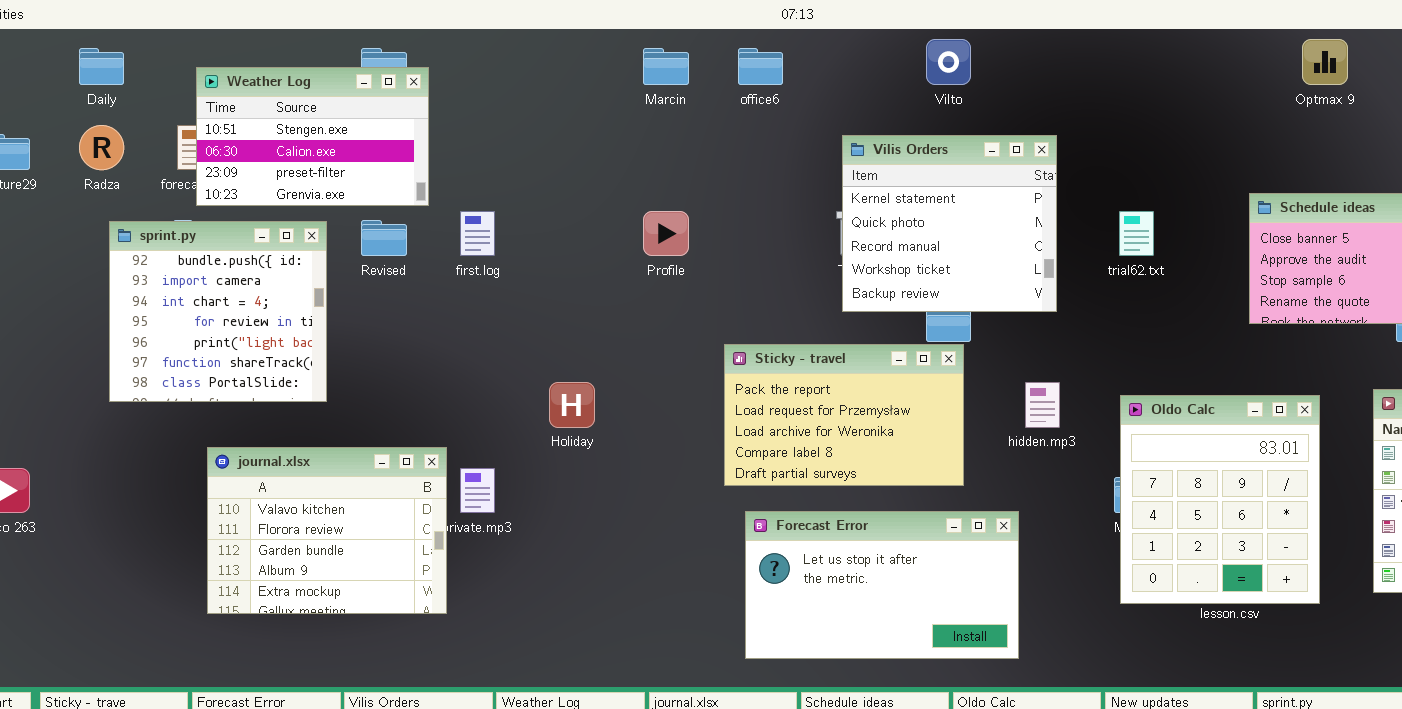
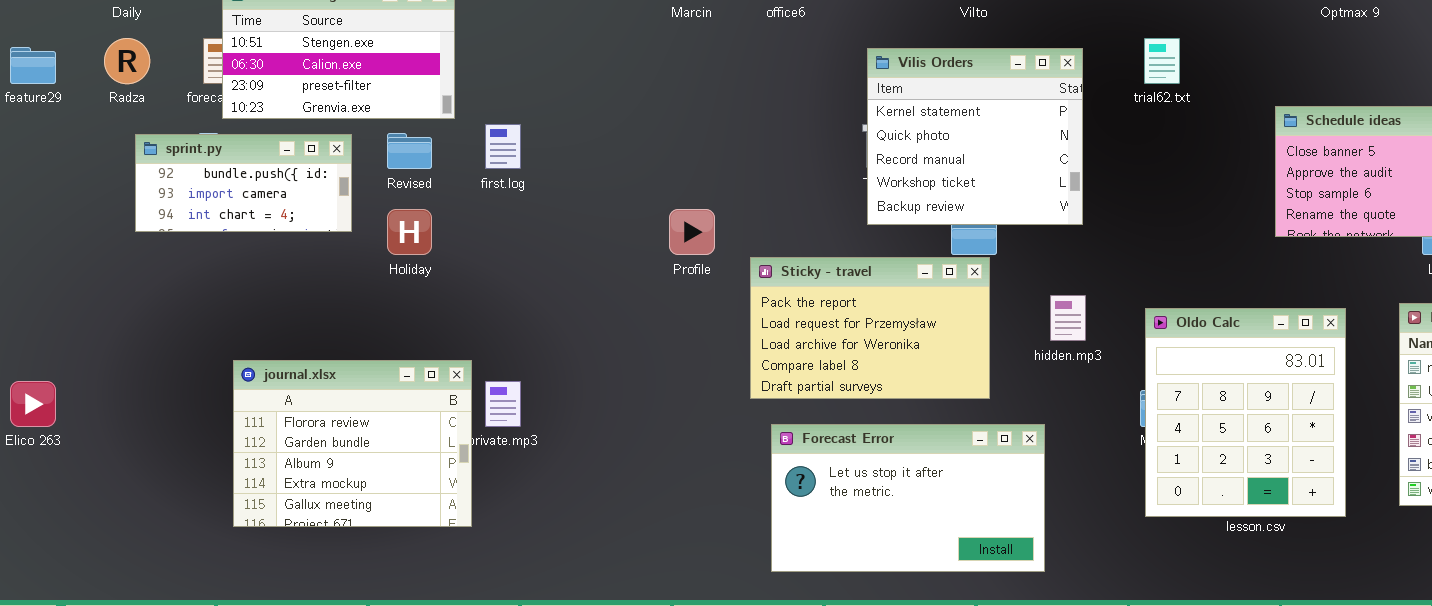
Profile: [643,211,689,256] -> [669,209,715,255], moved
trial62.txt: [1119,211,1154,256] -> [1144,38,1180,84], moved
sprint.py: [109,221,327,402] -> [135,134,352,232], resized
Holiday: [549,382,595,428] -> [387,209,432,255], moved
journal.xlsx: [207,447,447,614] -> [233,360,472,527], scrolled down 1 row

